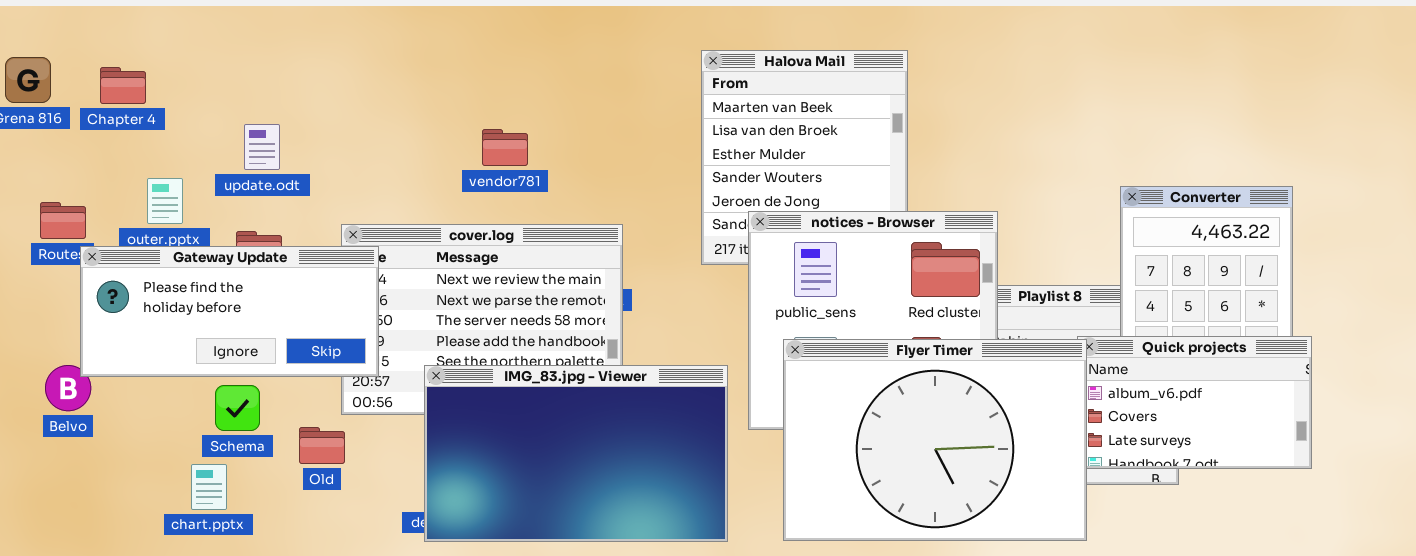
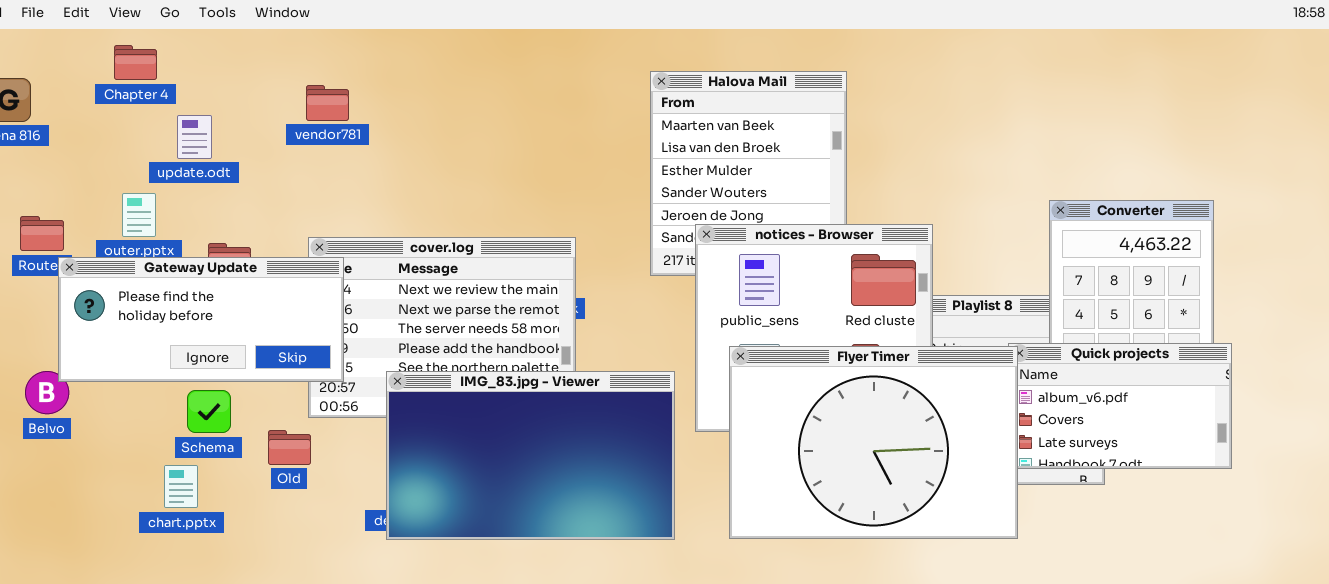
Chapter 4: [100,67,146,104] -> [114,45,157,80], moved
update.odt: [244,124,280,170] -> [177,115,212,159], moved
vendor781: [482,129,528,166] -> [306,85,349,121], moved

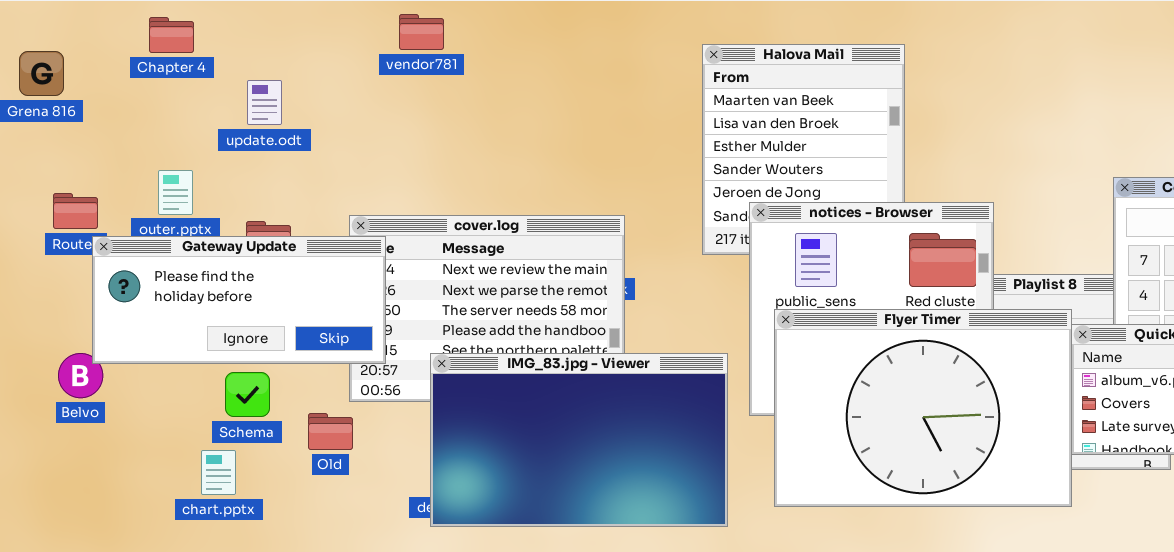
vendor781: [306,85,349,121] -> [399,14,444,50], moved
update.odt: [177,115,212,159] -> [247,80,282,125], moved
Flyer Timer: [729,346,1018,539] -> [774,309,1072,507], moved

